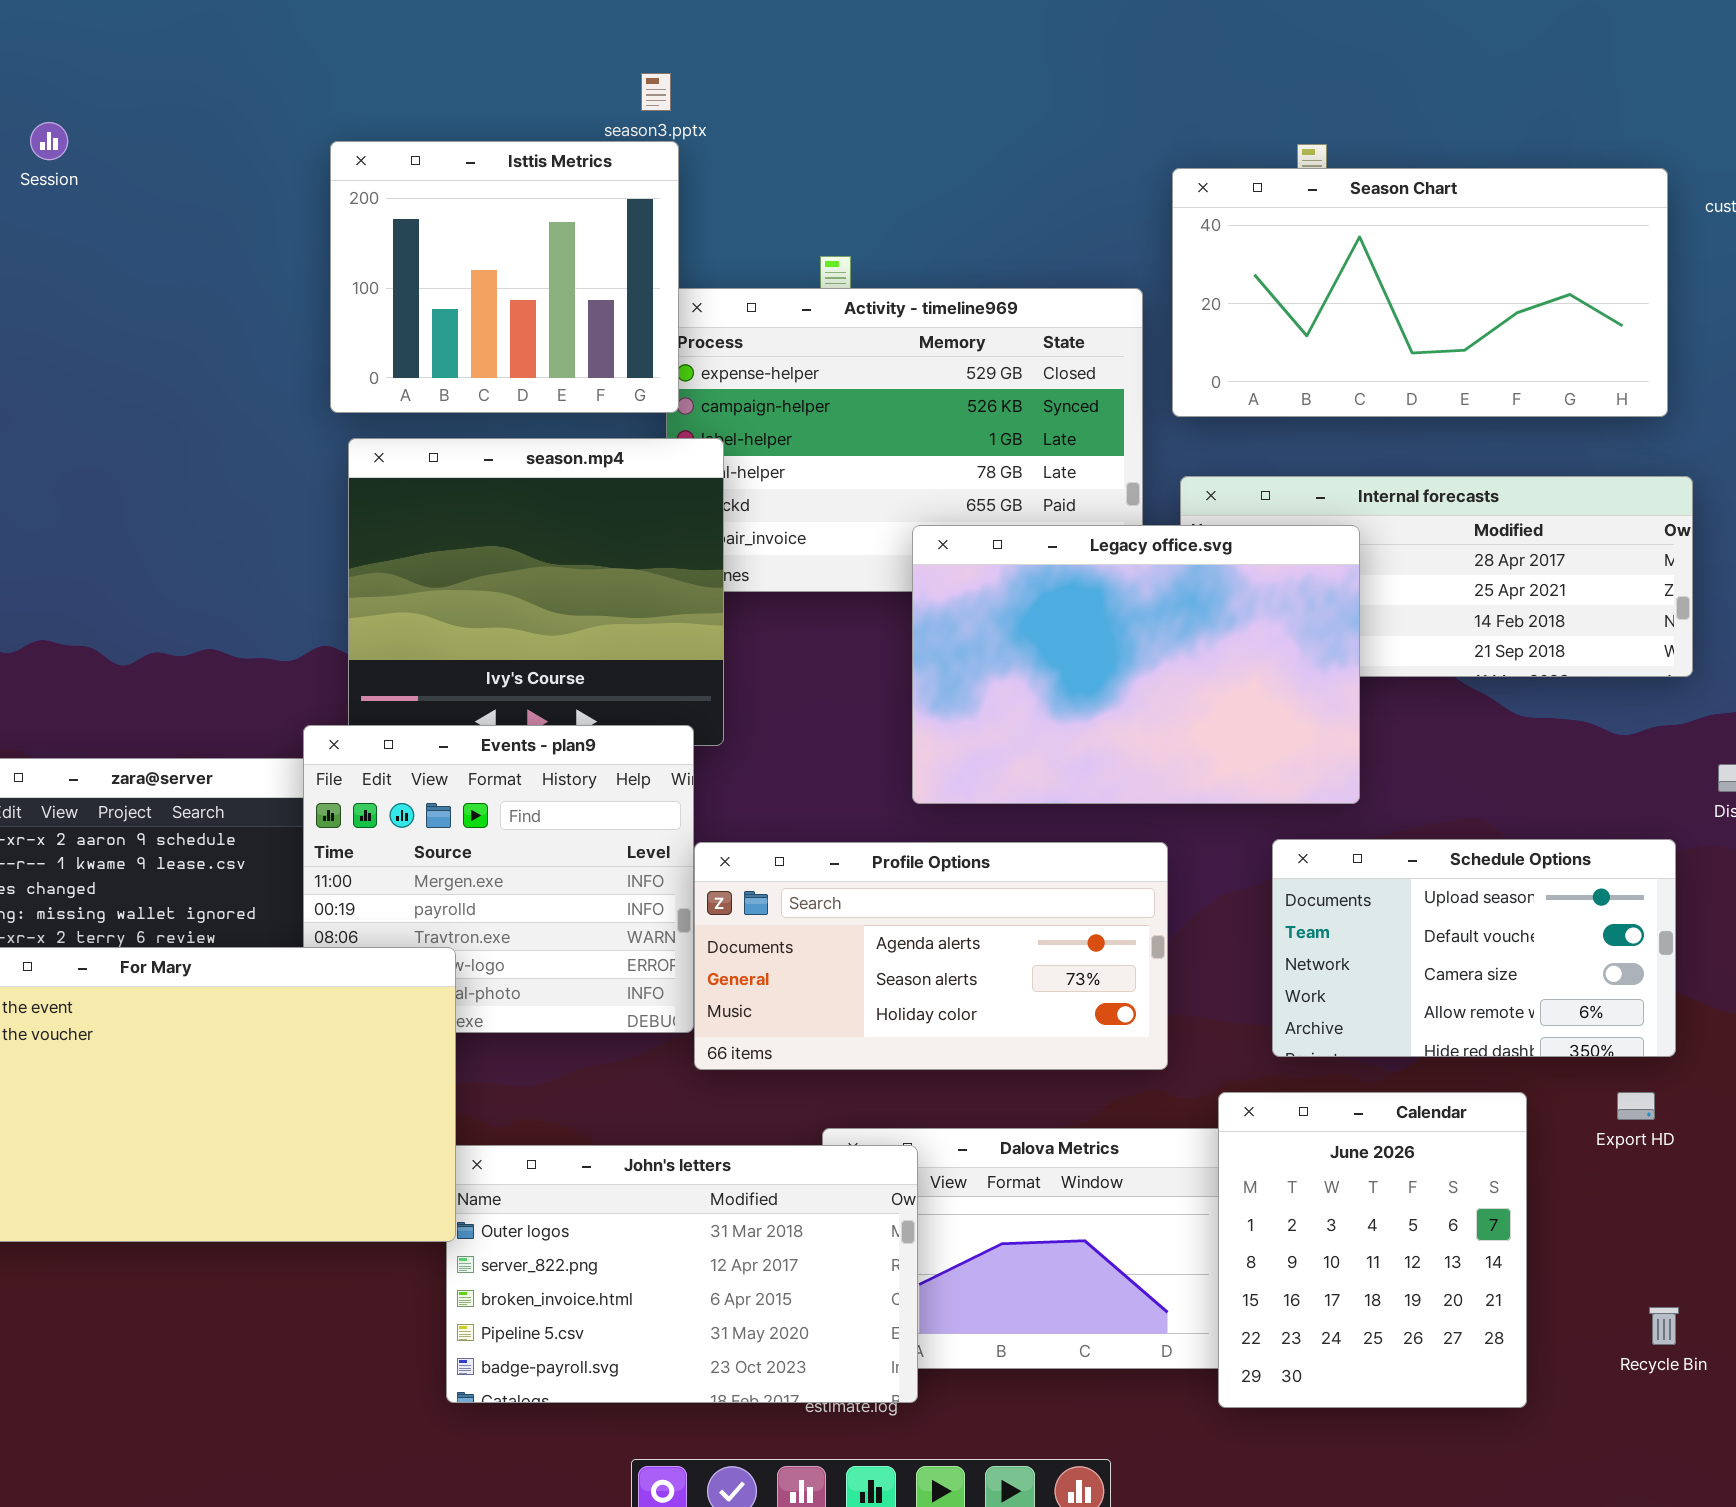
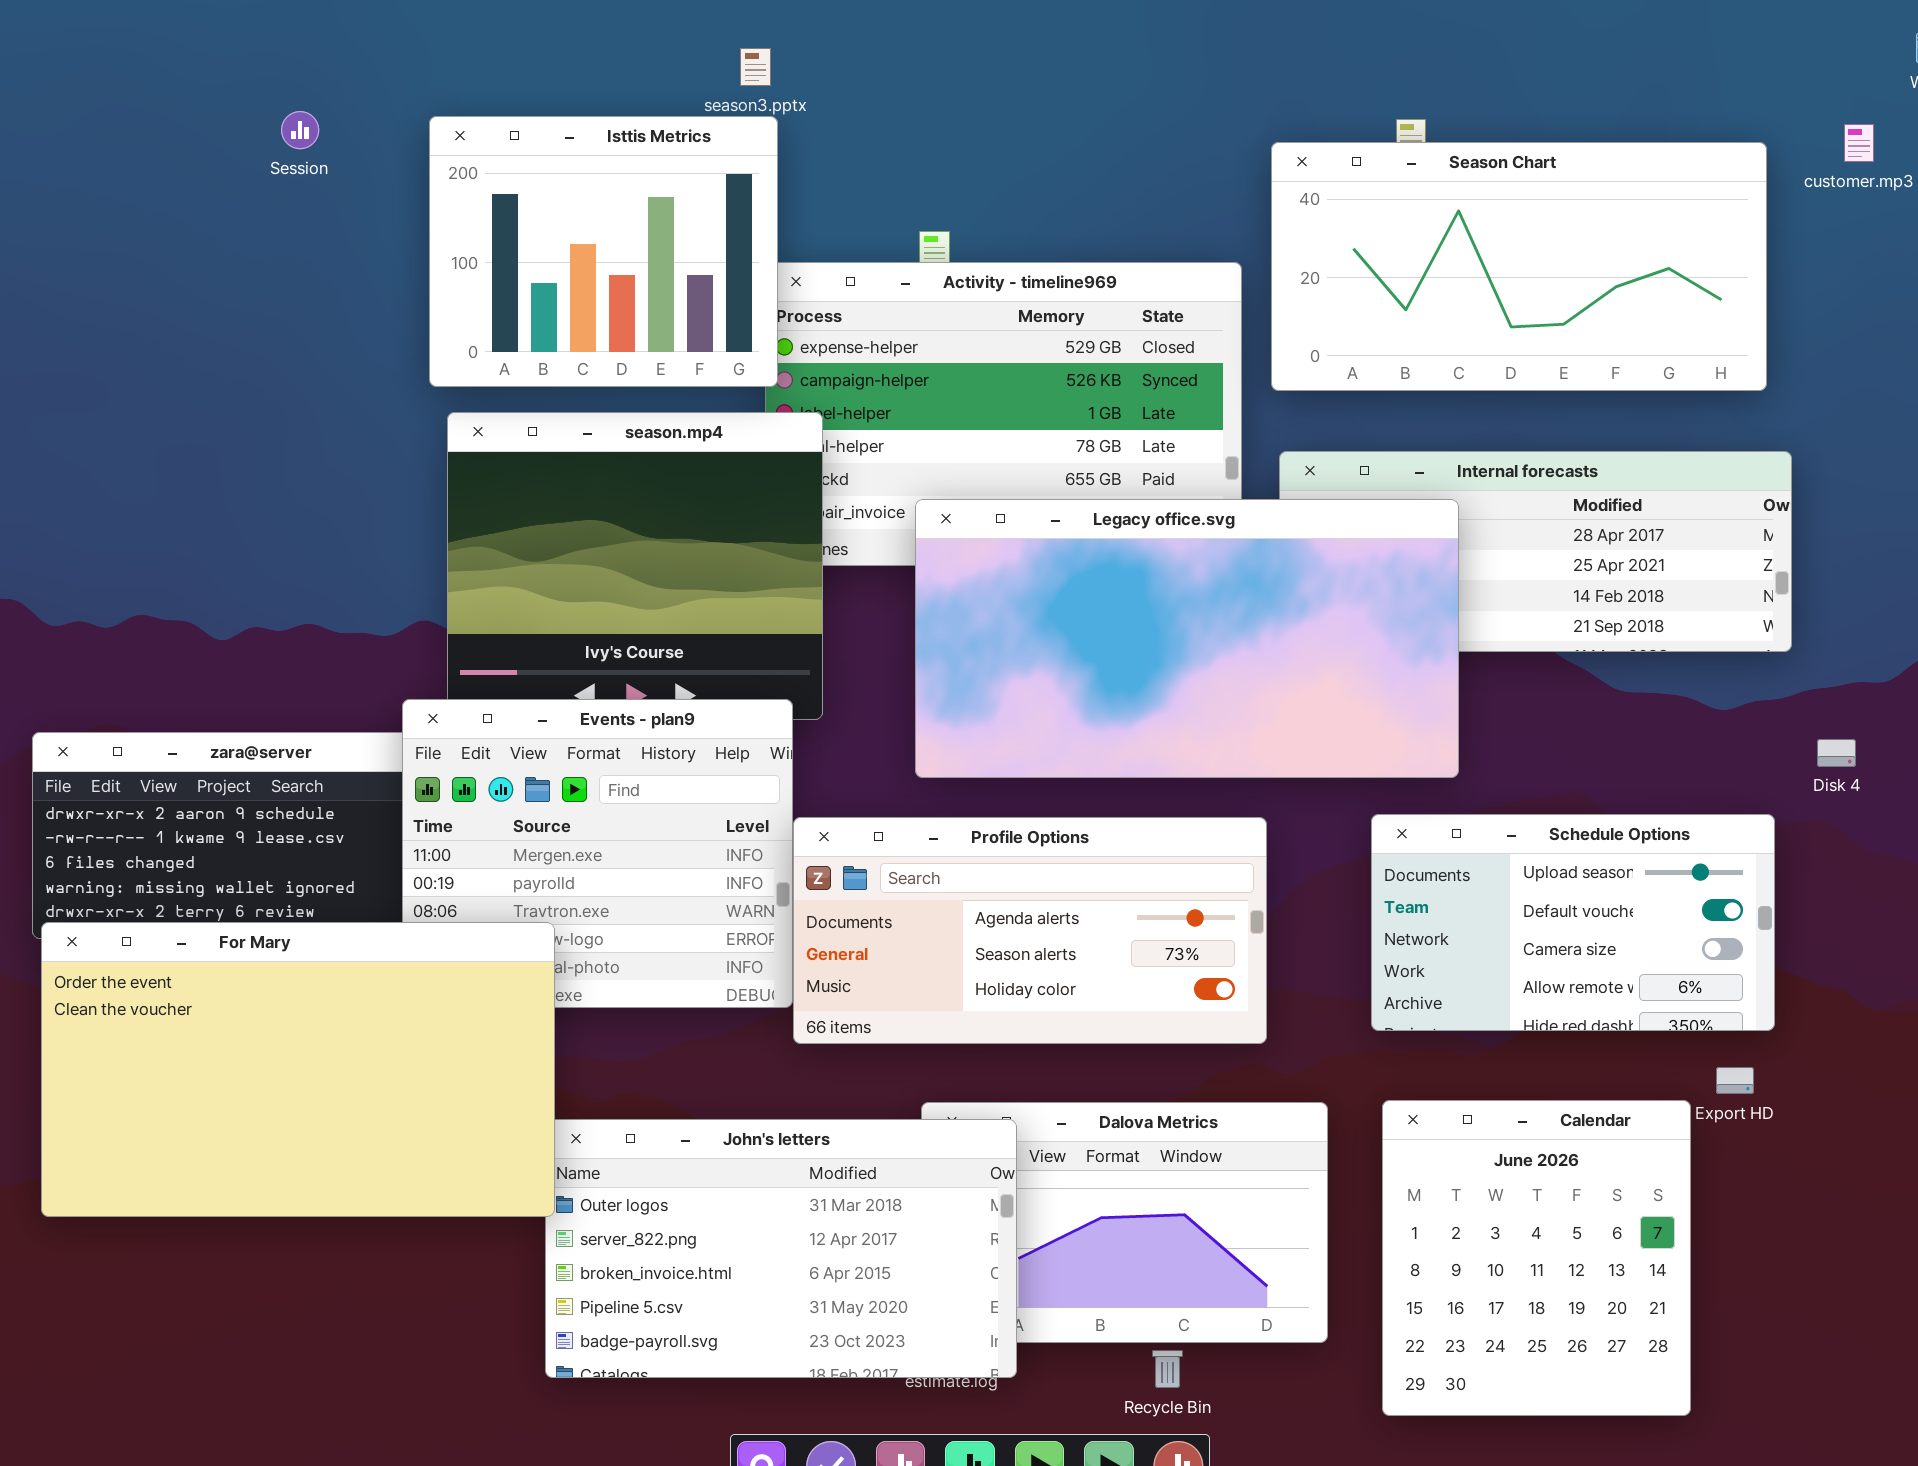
Session: [30,122,68,160] -> [281,111,319,149], moved
Legacy office.svg: [912,525,1360,804] -> [915,499,1459,778], resized
Calendar: [1218,1092,1527,1408] -> [1382,1100,1691,1416], moved
Recycle Bin: [1649,1307,1679,1345] -> [1152,1350,1183,1388], moved

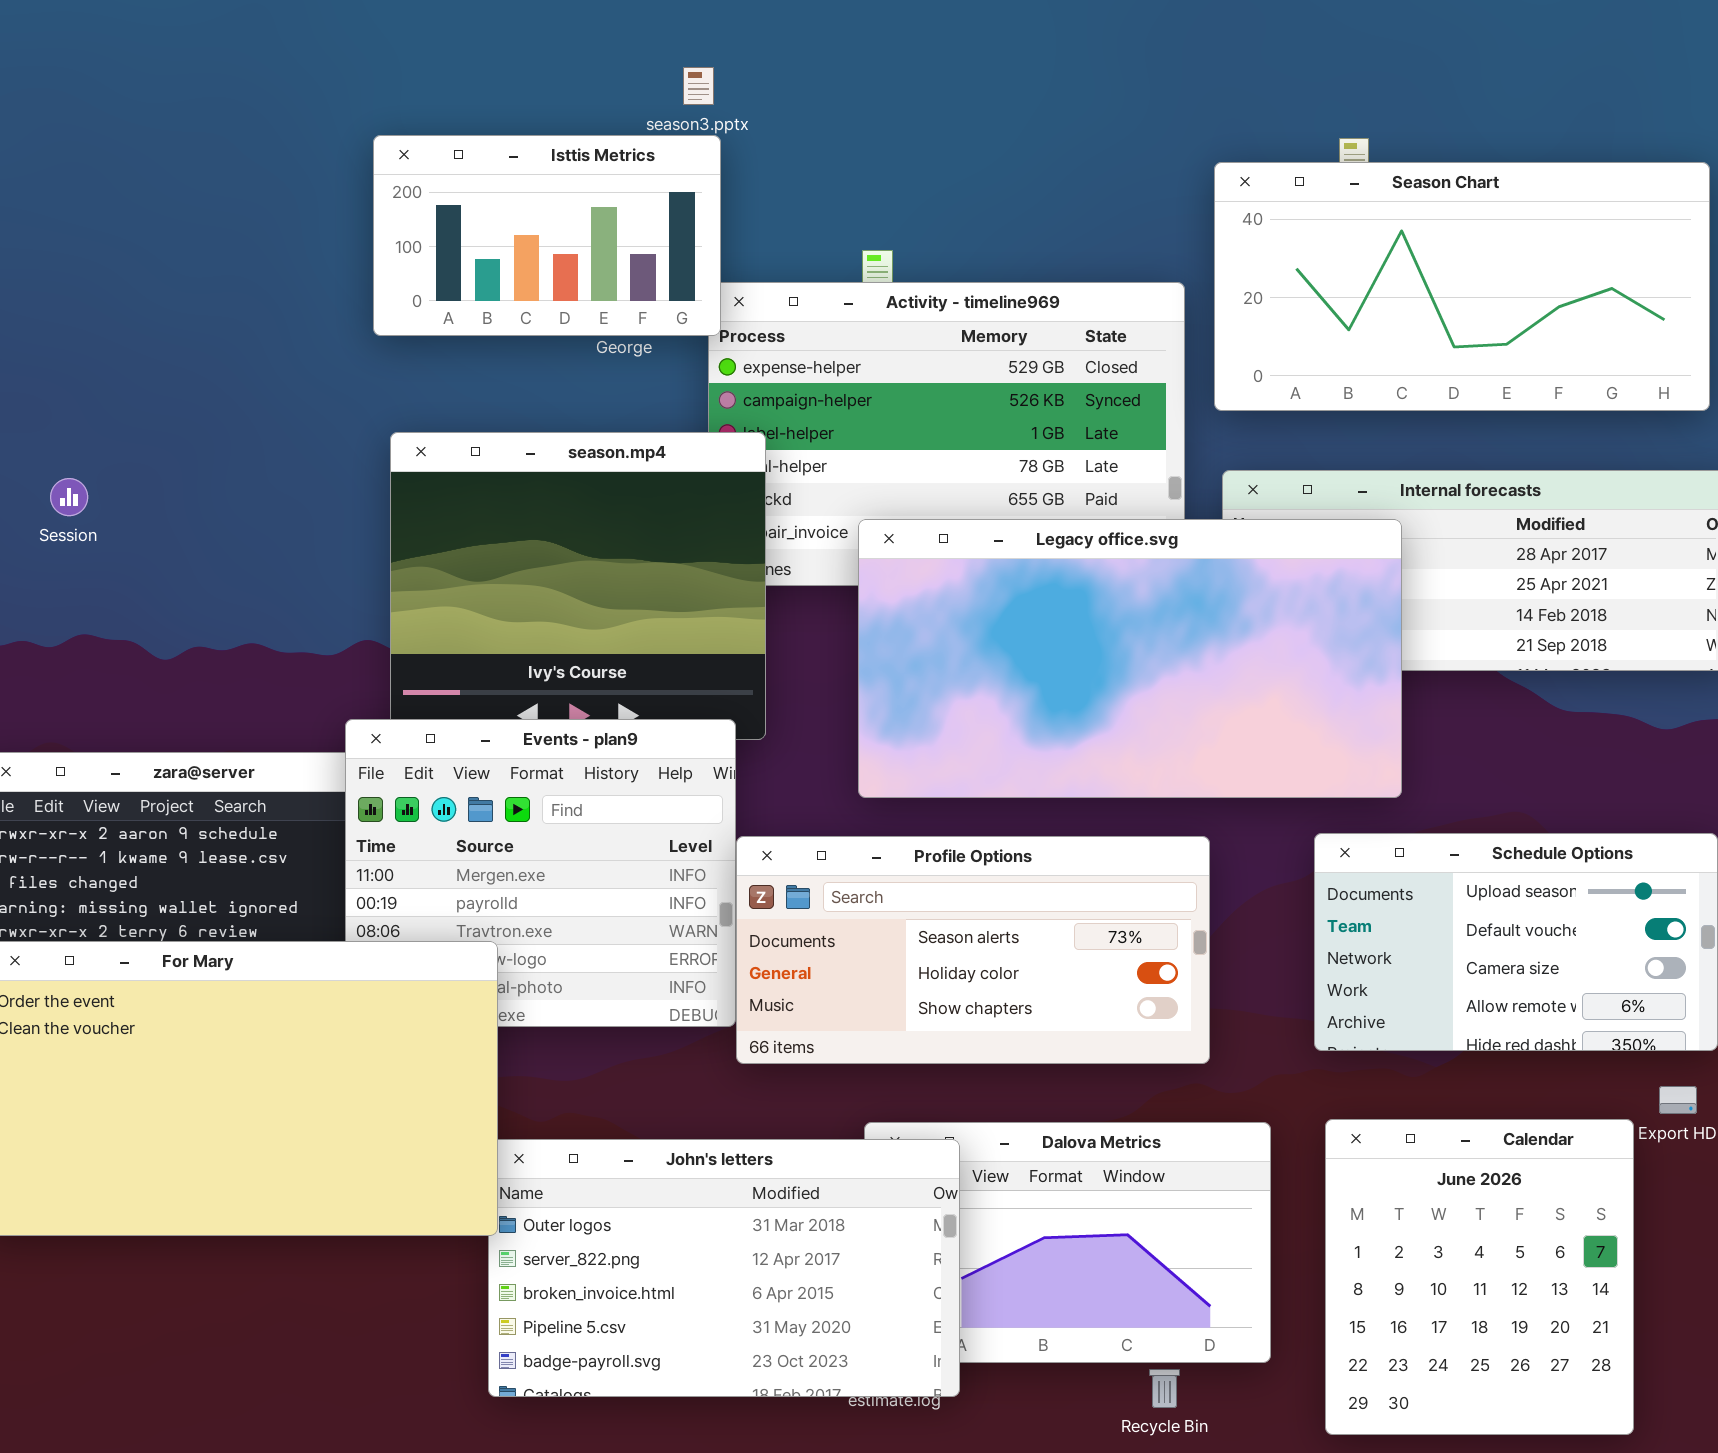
Session: [281,111,319,149] -> [50,478,88,516], moved
Isttis Metrics: [429,116,778,387] -> [373,135,721,336], resized
Profile Options: [793,817,1267,1044] -> [736,836,1210,1064], scrolled down 1 row
Recycle Bin: [1152,1350,1183,1388] -> [1149,1369,1180,1408], moved

